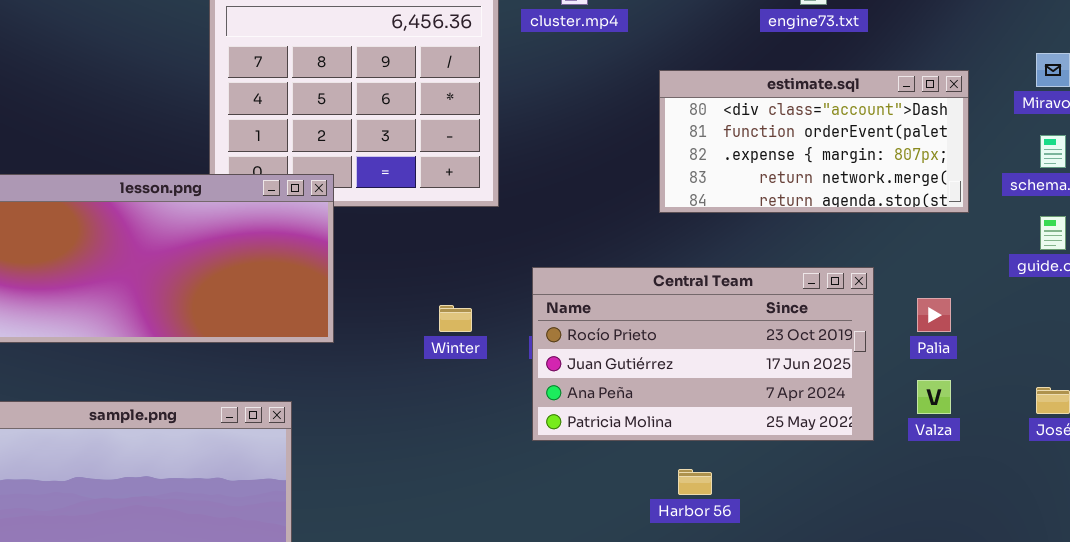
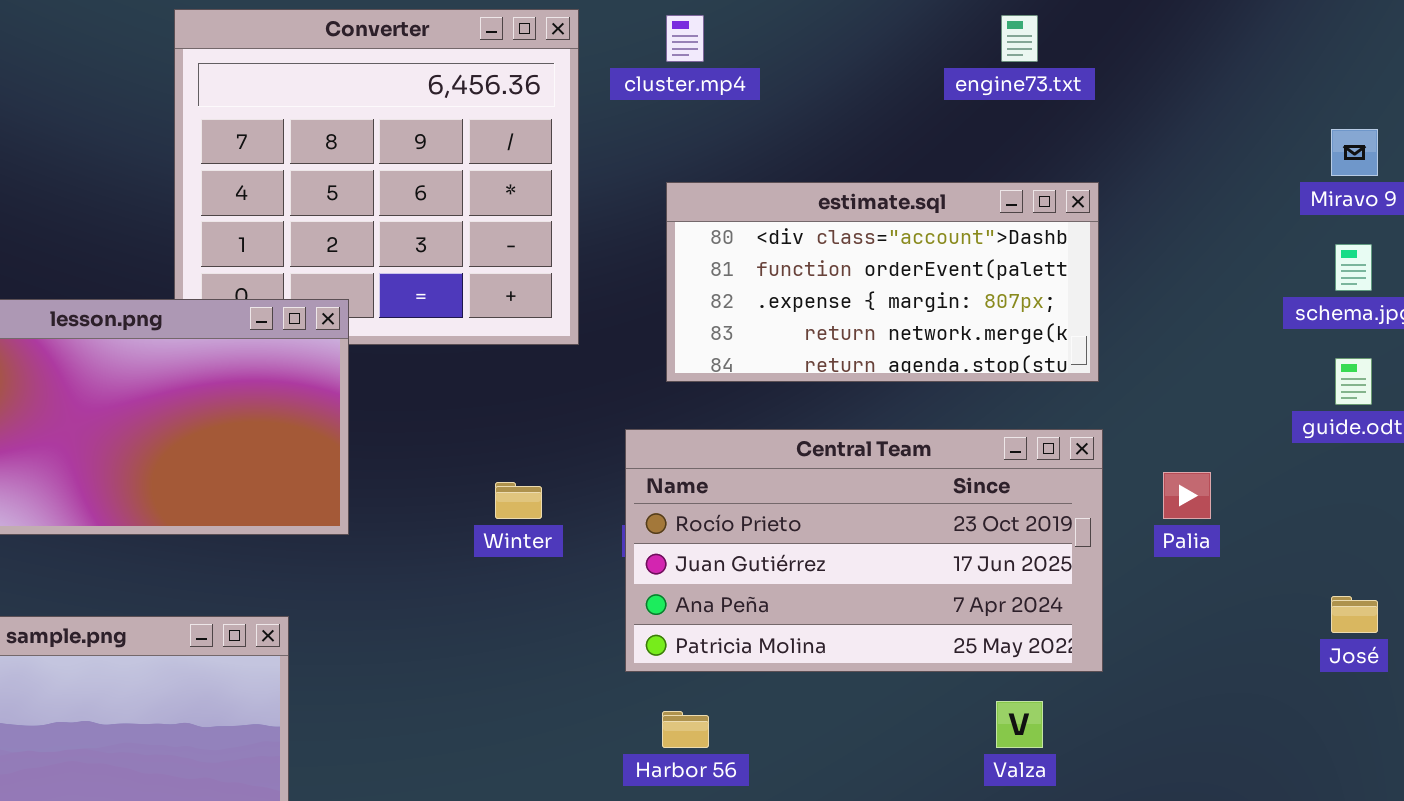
estimate.sql: [659,70,969,213] -> [666,182,1099,382], moved
Valza: [917,380,951,414] -> [996,701,1043,748], moved
Harbor 56: [678,469,712,495] -> [662,711,709,748], moved

